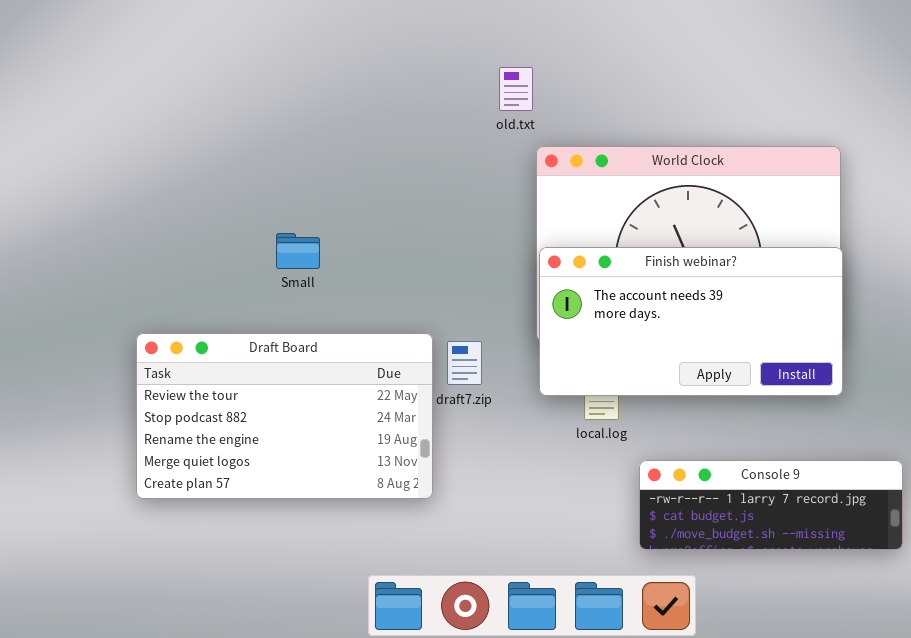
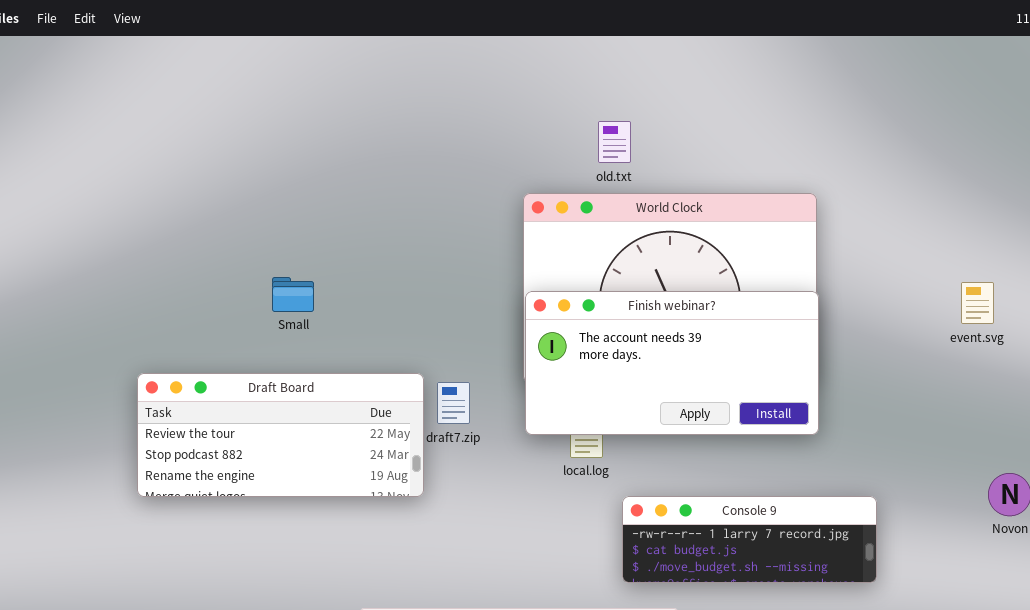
old.txt: [499,67,533,111] -> [598,121,631,163], moved
Draft Board: [136,333,433,499] -> [137,373,424,497], resized

